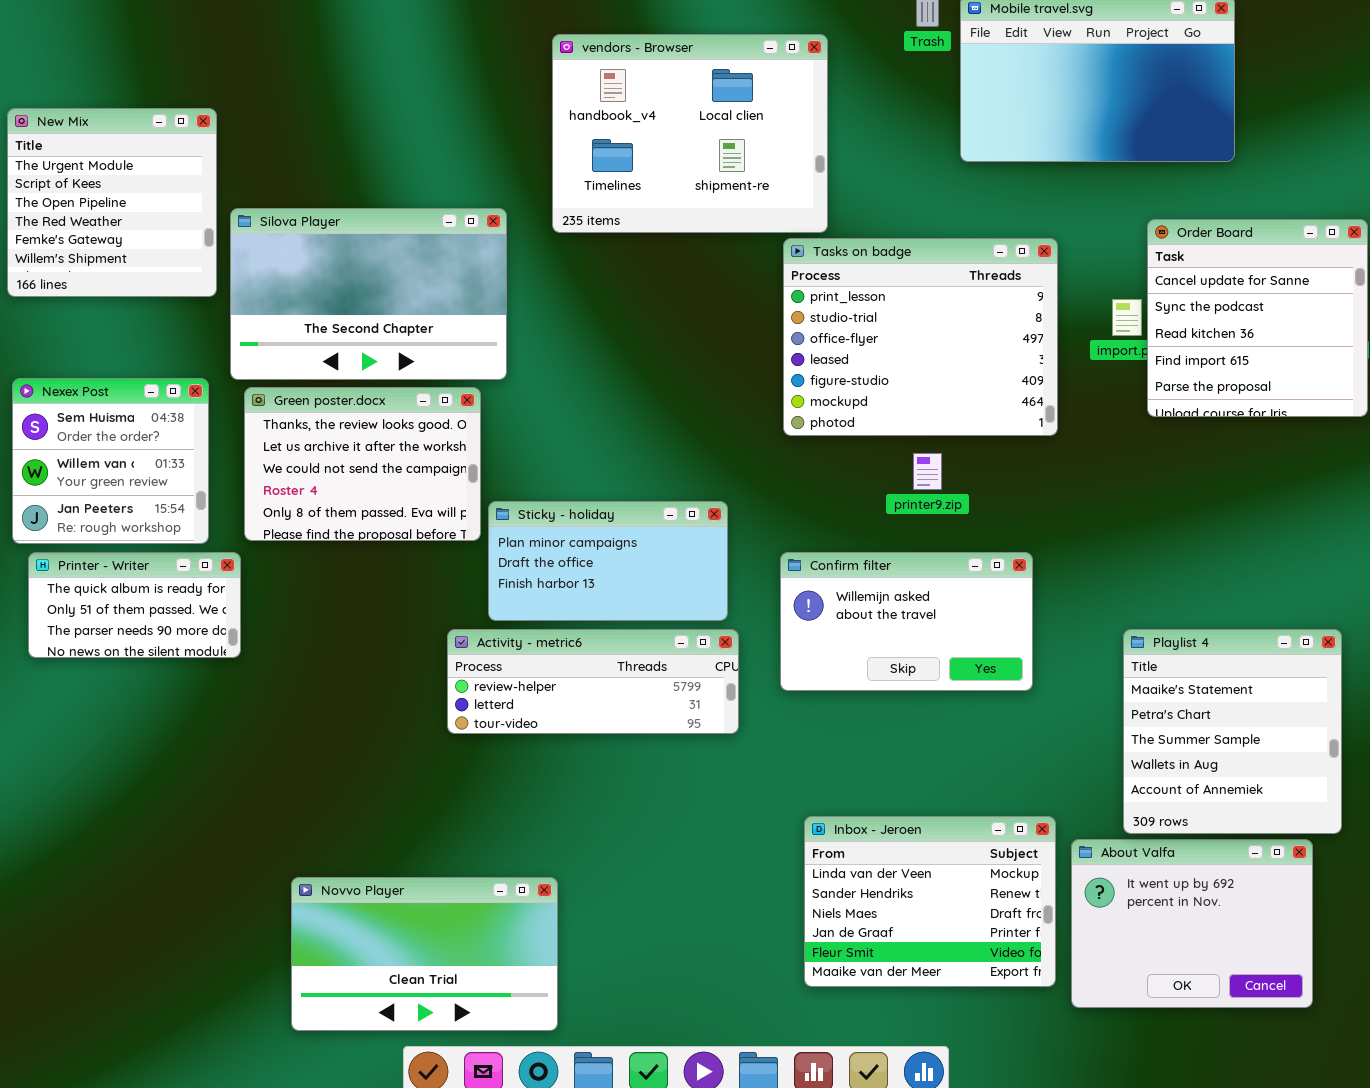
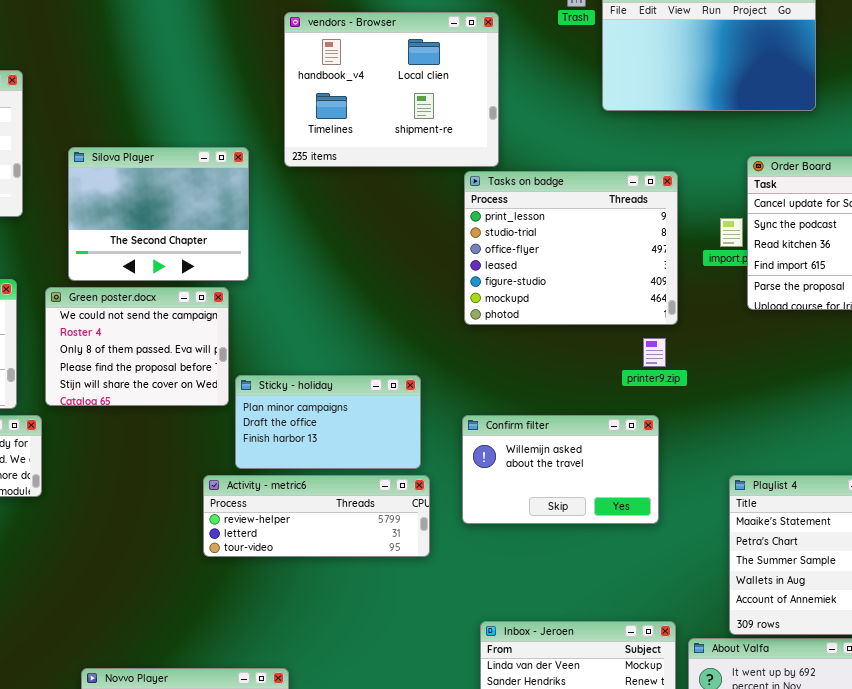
Silova Player: [230,208,507,380] -> [68,147,249,281], resized
Green poster.docx: [244,387,481,541] -> [45,287,229,406], scrolled down 2 rows
printer9.zip: [913,453,942,490] -> [643,338,666,367], moved

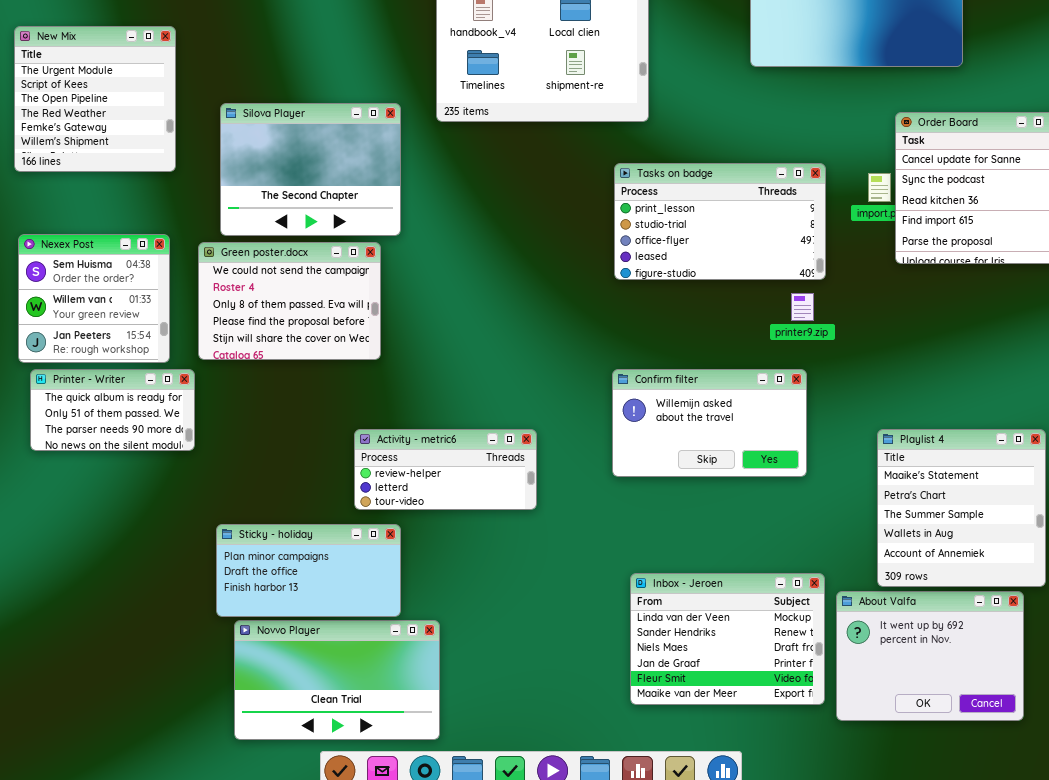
Tasks on badge: [464,171,678,325] -> [614,163,826,280], resized
Sticky - holiday: [235,375,421,469] -> [216,524,401,617], moved
Activity - metric6: [203,475,430,557] -> [354,429,537,510], resized

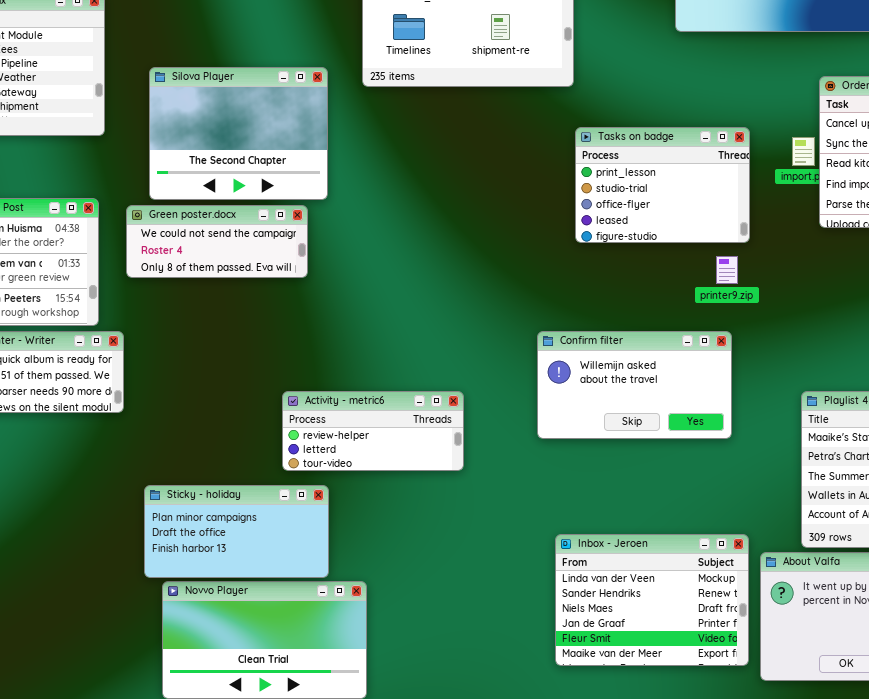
Tasks on badge: [614,163,826,280] -> [575,127,750,243], resized
Green poster.docx: [198,242,381,360] -> [126,205,308,278], resized

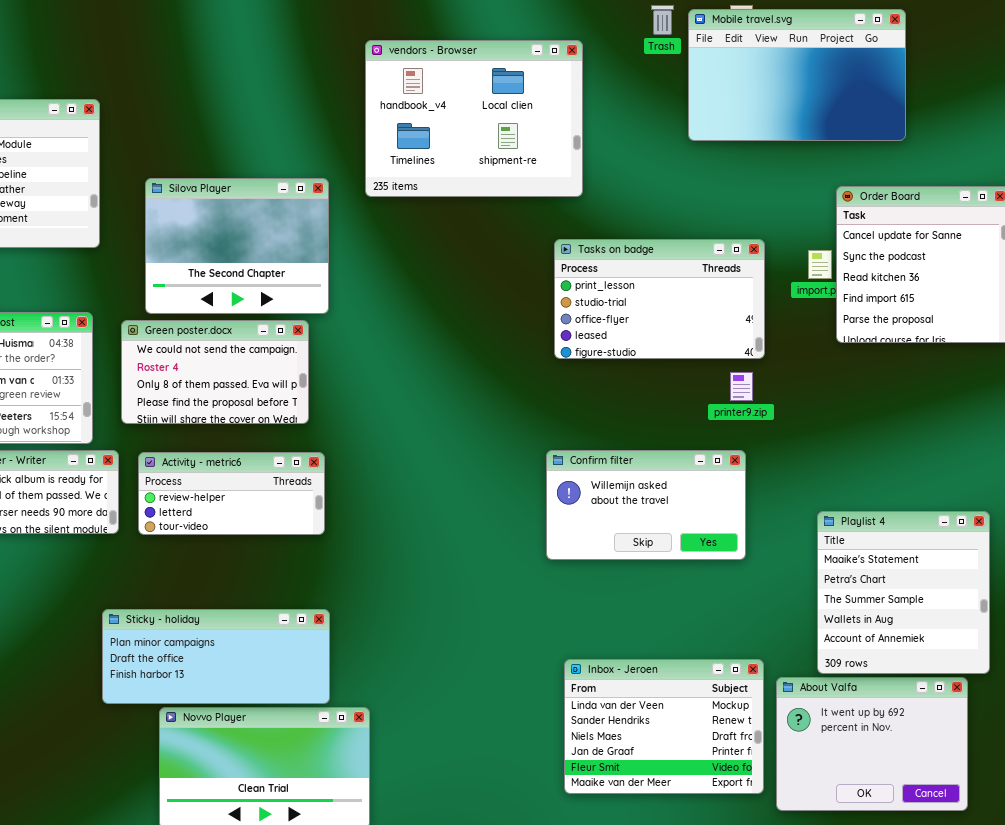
Tasks on badge: [575,127,750,243] -> [554,239,765,359], resized
Green poster.docx: [126,205,308,278] -> [121,320,309,424], resized
Activity - metric6: [282,391,464,471] -> [138,452,325,535], moved
Sticky - holiday: [144,485,329,578] -> [102,609,330,704], resized

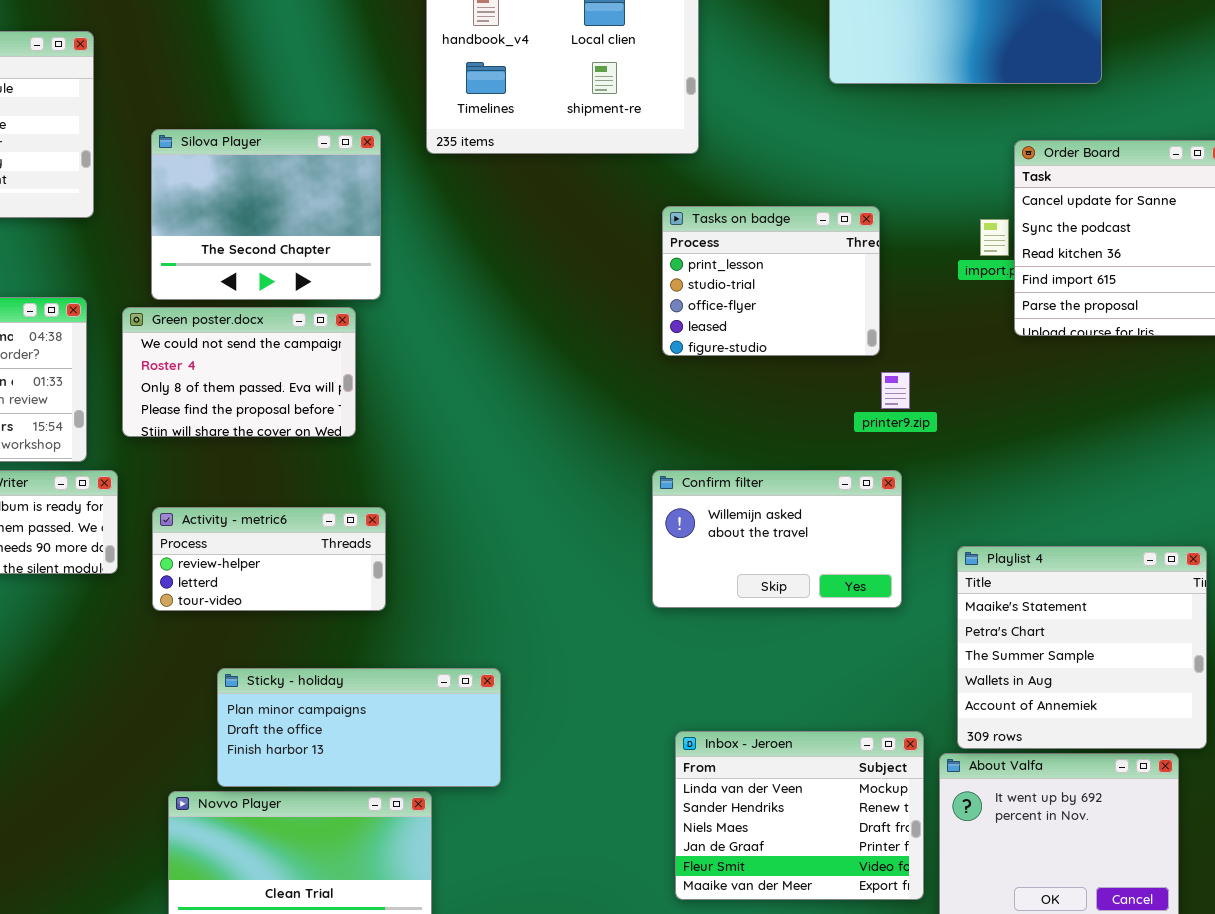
Tasks on badge: [554,239,765,359] -> [662,206,880,356], resized
Activity - metric6: [138,452,325,535] -> [152,507,386,611], moved
Playlist 4: [817,511,990,674] -> [957,546,1207,749], resized
Sticky - holiday: [102,609,330,704] -> [217,668,501,787], moved

